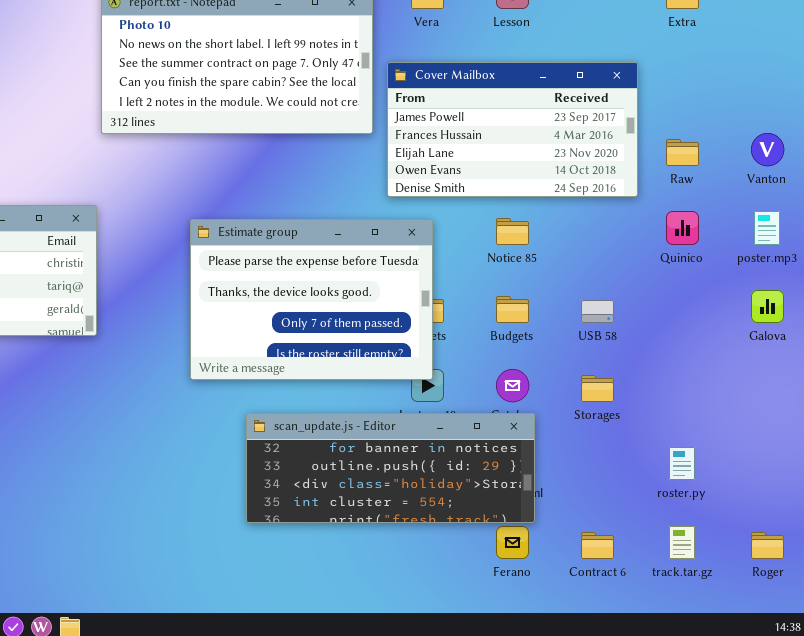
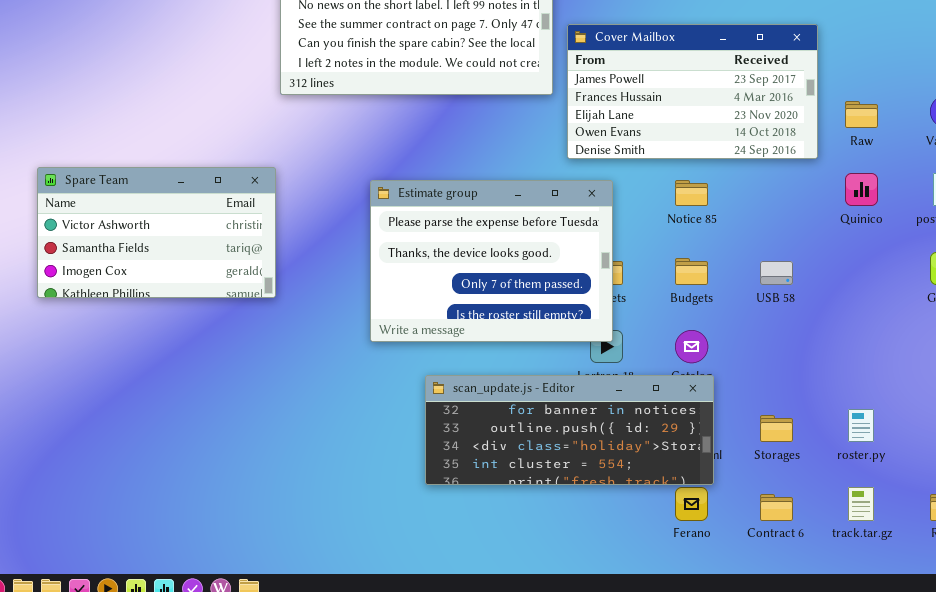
Storages: [581,375,614,402] -> [760,415,793,442], moved

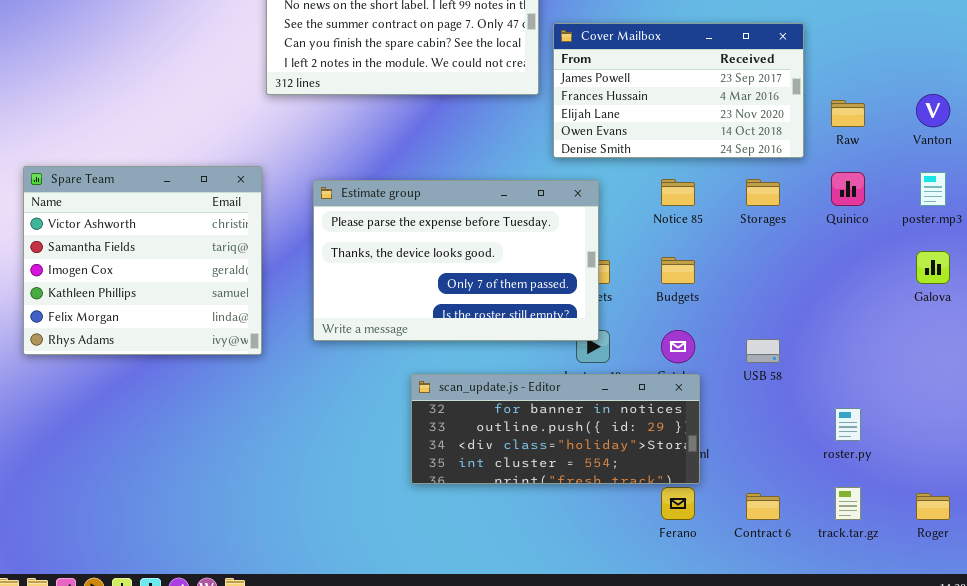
Spare Team: [37,167,276,298] -> [23,166,262,355], resized
Estimate group: [370,180,613,342] -> [313,180,599,341], resized
USB 58: [760,261,793,285] -> [746,339,780,363], moved
Storages: [760,415,793,442] -> [746,179,780,206], moved

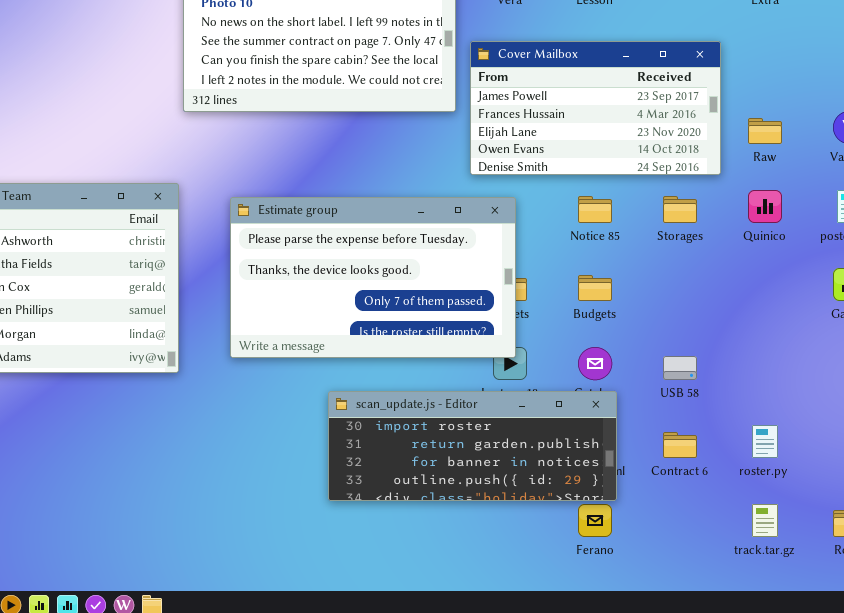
scan_update.js - Editor: [411,374,700,484] -> [328,391,617,501], scrolled up 2 rows
Contract 6: [746,493,780,520] -> [663,432,697,458], moved

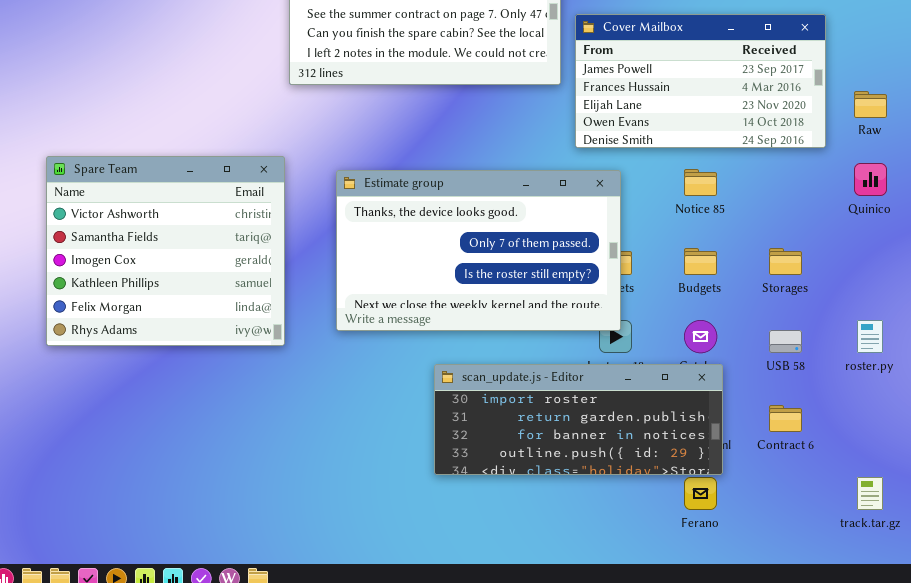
Storages: [663,196,697,223] -> [769,248,802,275], moved
Estimate group: [230,197,516,358] -> [336,170,621,331], scrolled down 1 row
roster.py: [752,425,778,458] -> [857,320,883,353], moved

